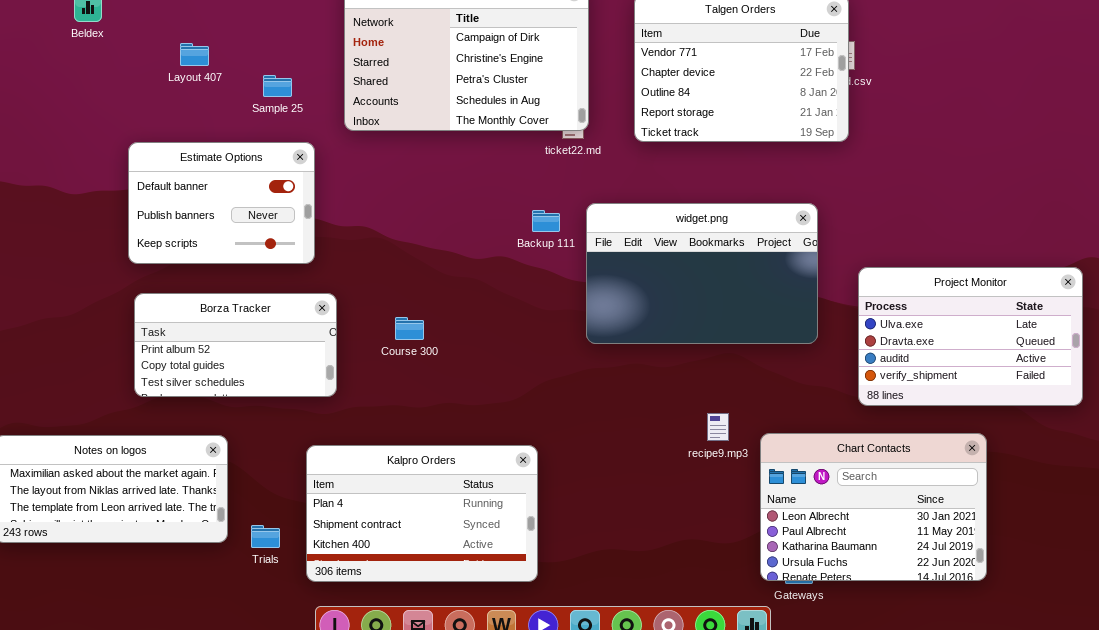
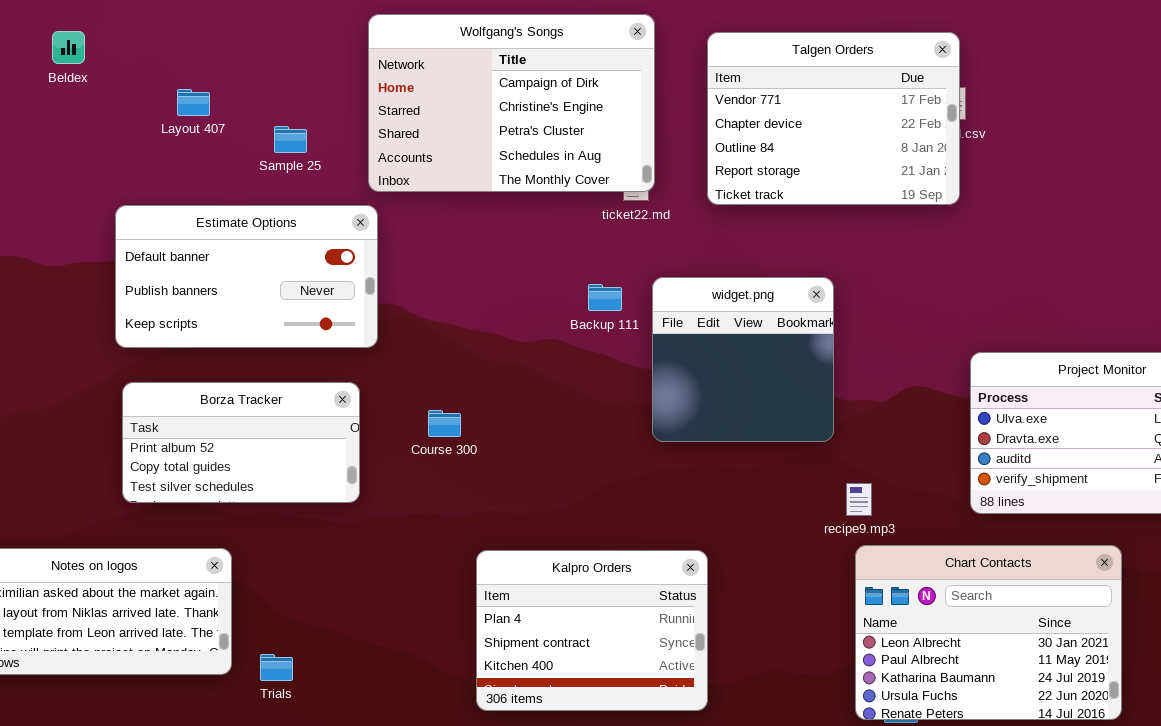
Estimate Options: [128,142,315,264] -> [115,205,378,348], resized
widget.png: [586,203,818,344] -> [652,277,834,442], resized
recipe9.mp3: [707,413,729,441] -> [846,483,872,516], moved
Kalpro Orders: [306,445,538,582] -> [476,550,708,711], moved, resized

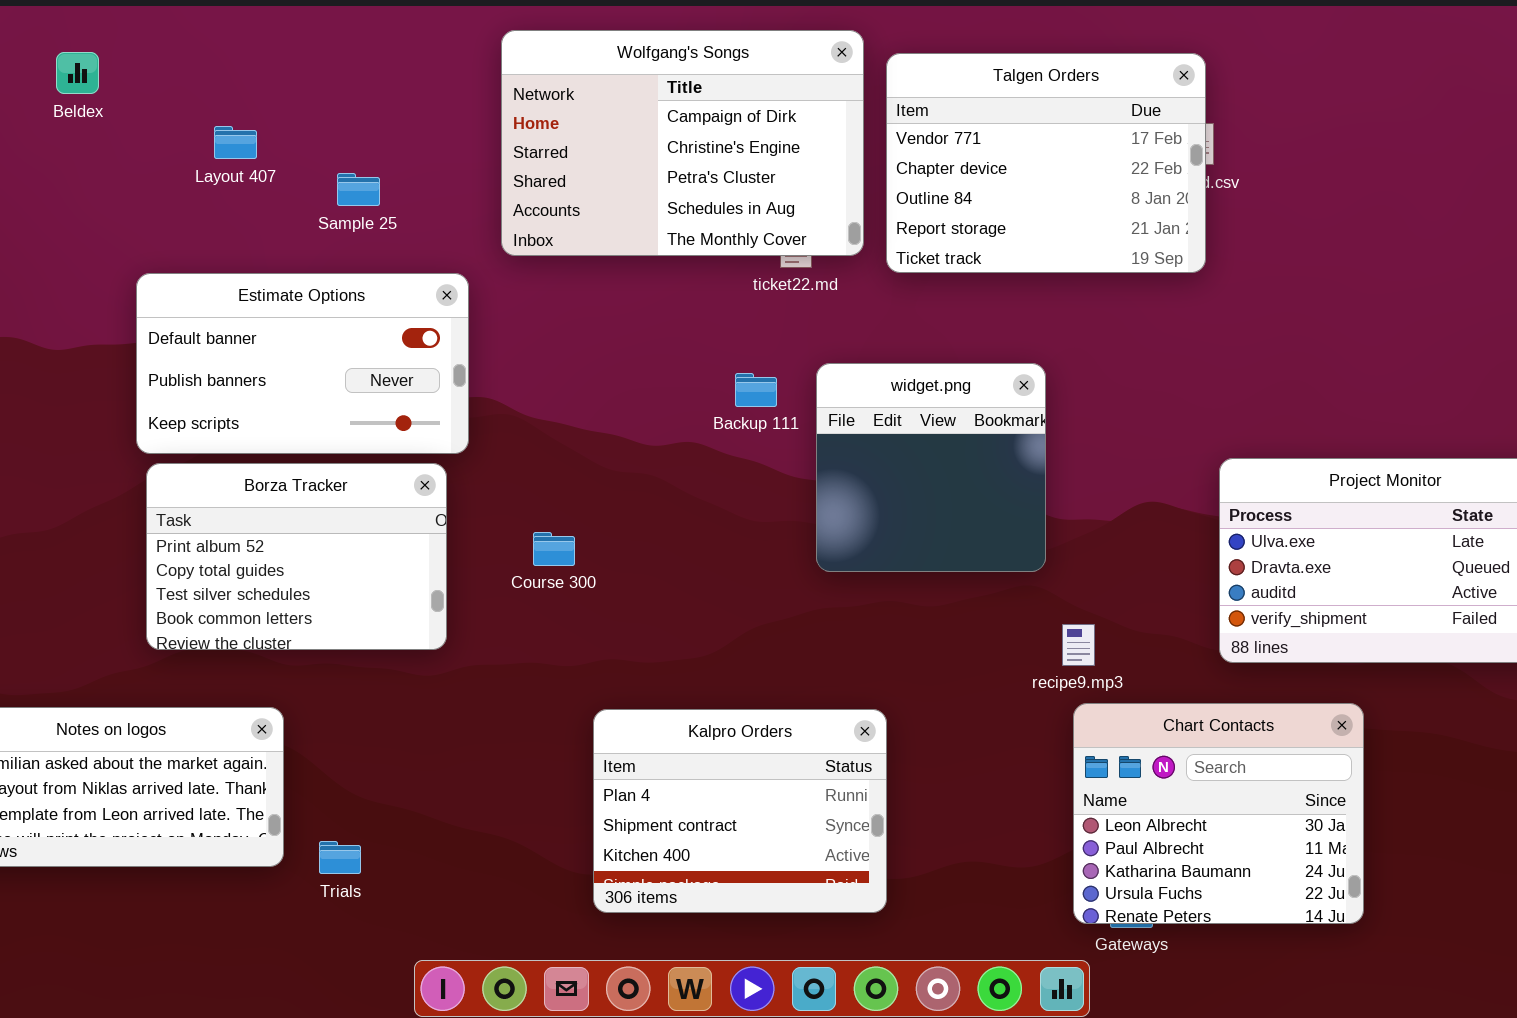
Wolfgang's Songs: [368,14,655,192] -> [501,30,864,256], moved
Borza Tracker: [122,382,360,503] -> [146,463,447,650], resized
Chart Contacts: [855,545,1122,720] -> [1073,703,1364,924], resized

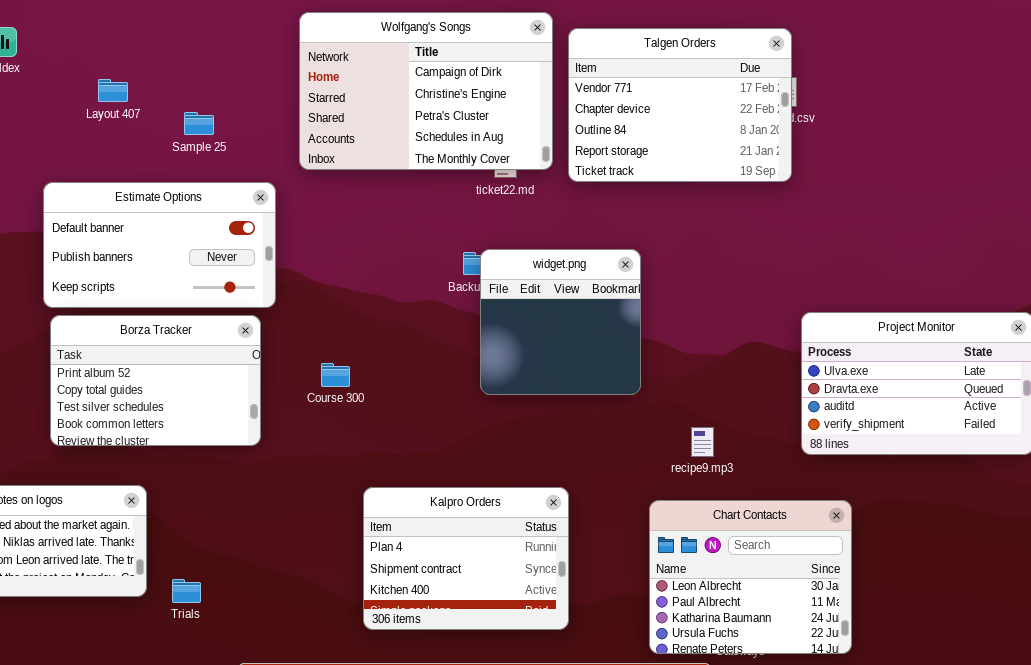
widget.png: [816,363,1046,572] -> [480,249,641,395], moved
Chart Contacts: [1073,703,1364,924] -> [649,500,852,654], moved

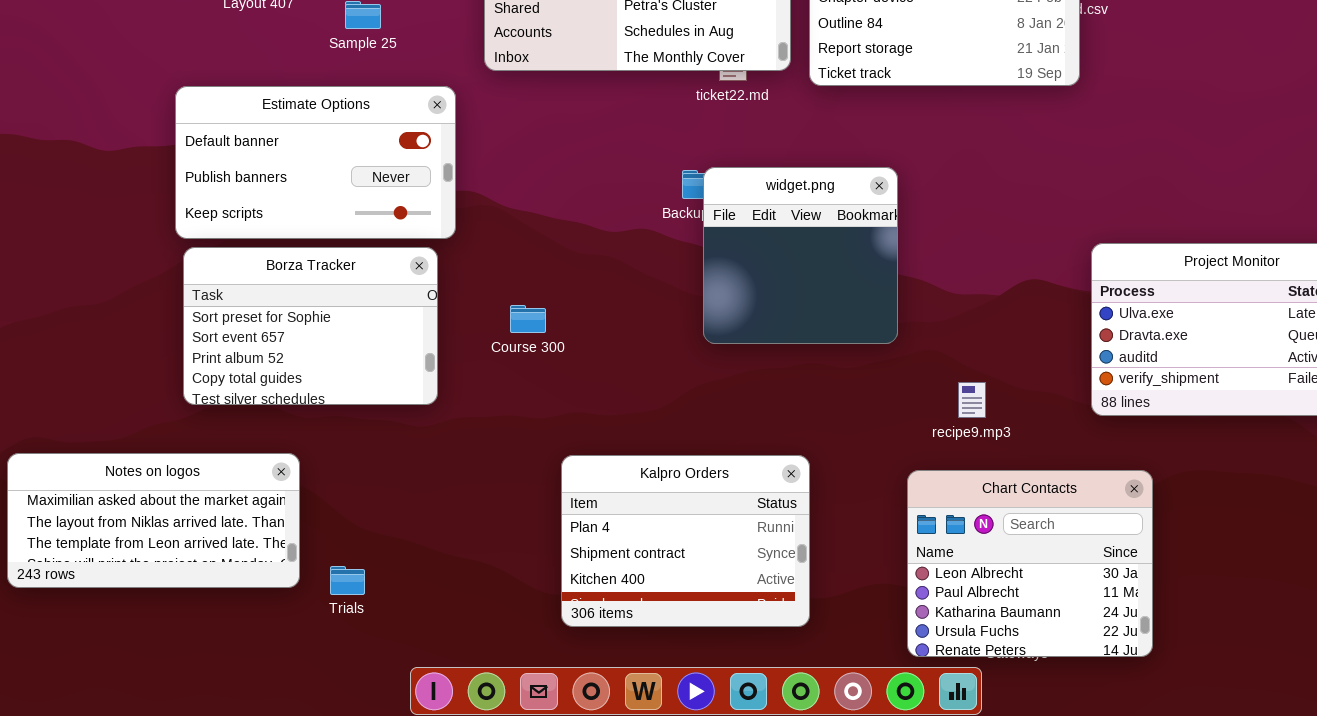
Borza Tracker: [50,315,261,446] -> [183,247,438,405], scrolled up 2 rows

